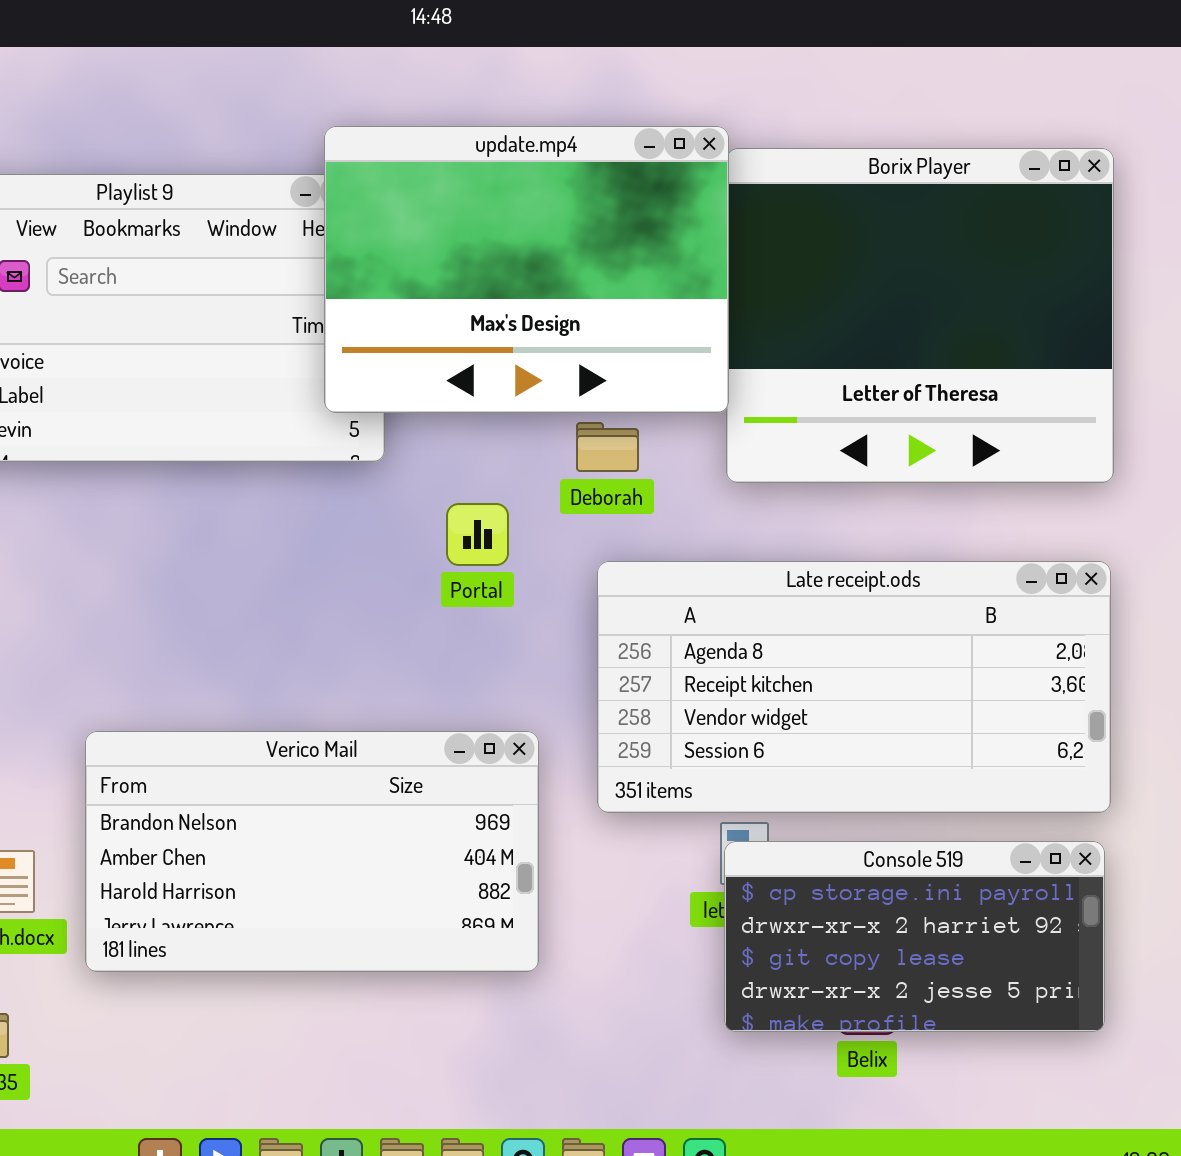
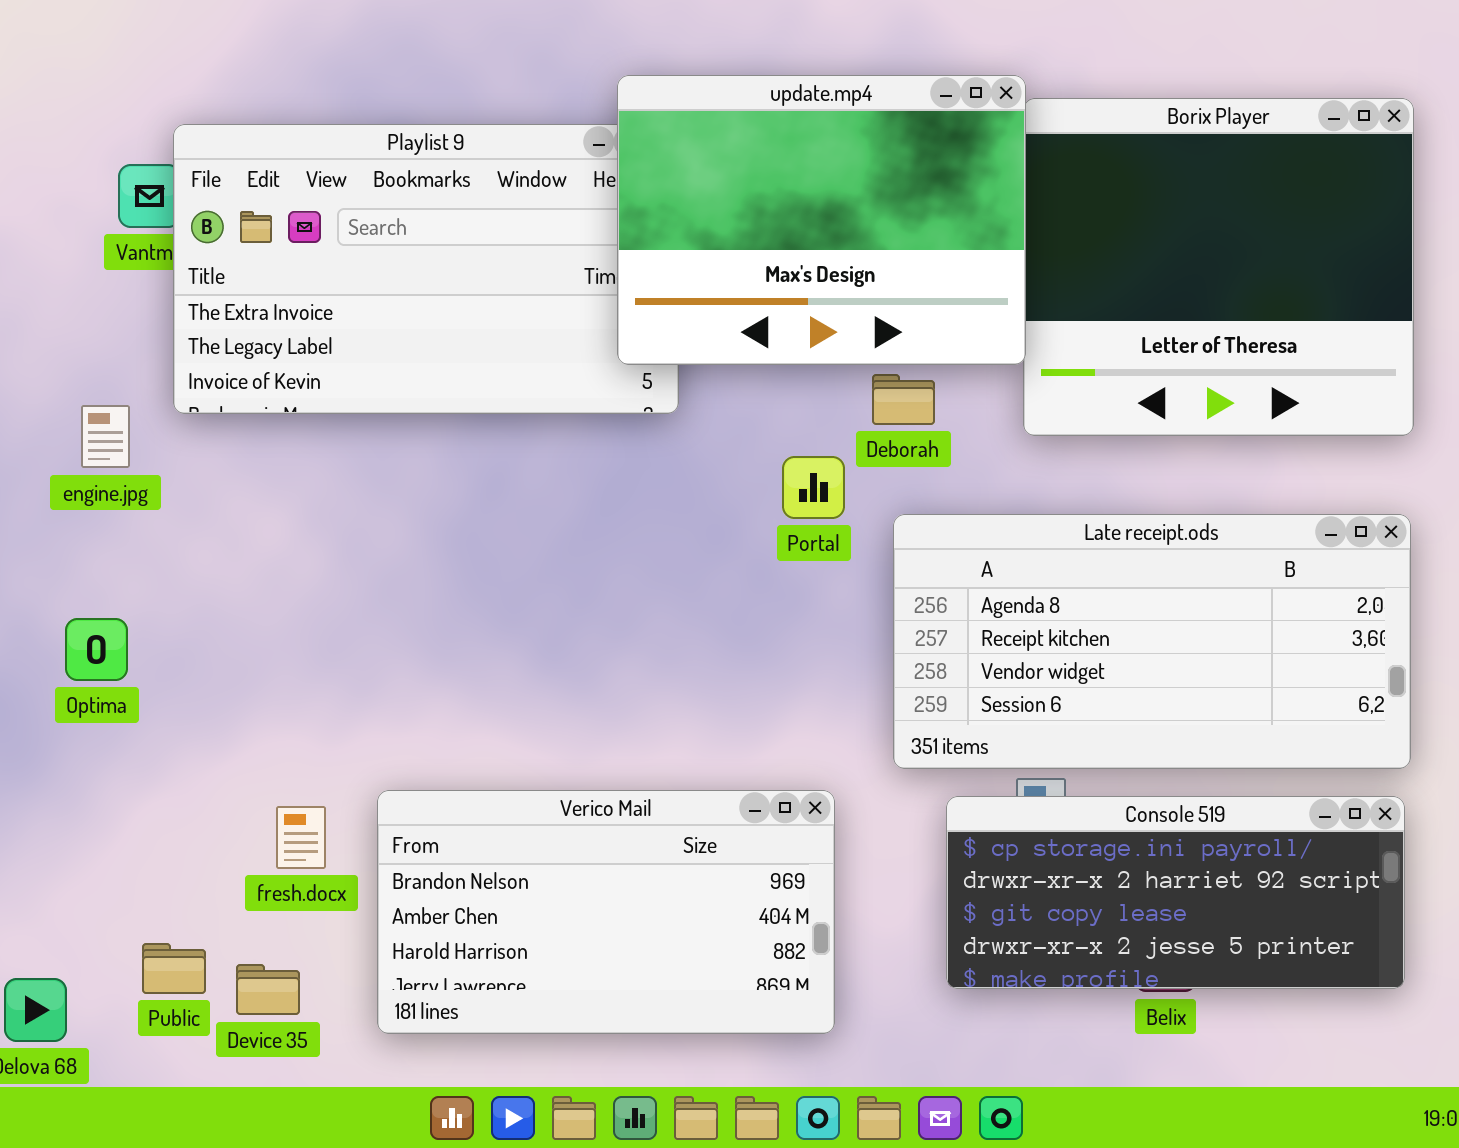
Portal: [446,503,509,566] -> [782,456,845,519], moved
Verico Mail: [85,731,539,972] -> [377,790,835,1034], moved
Console 519: [724,841,1105,1032] -> [946,796,1405,989], resized

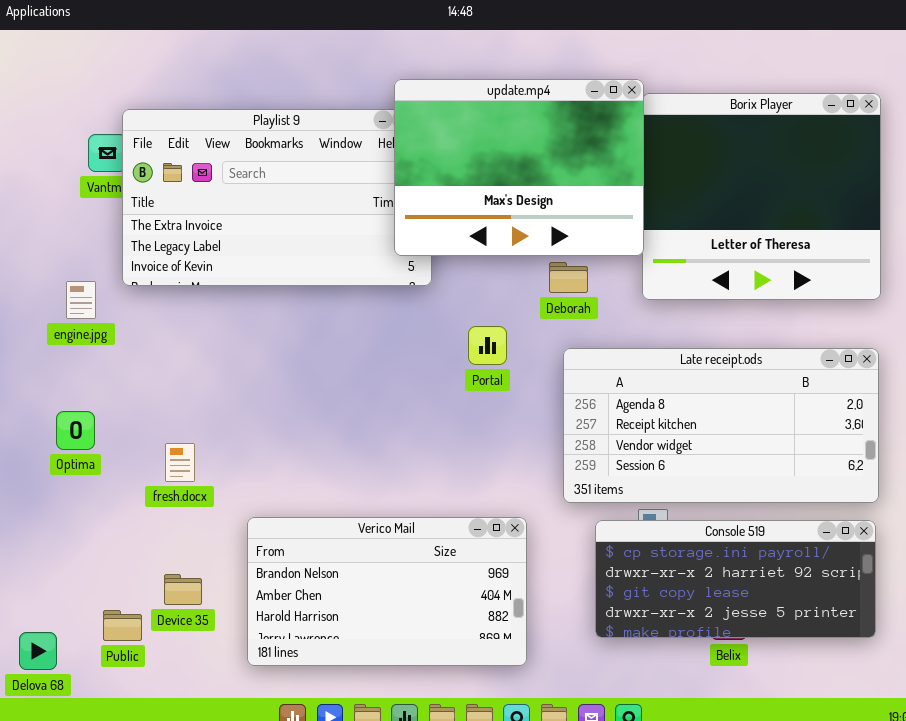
Portal: [782,456,845,519] -> [468,326,507,365], moved
fresh.docx: [276,806,326,869] -> [165,443,195,482], moved
Device 35: [236,964,300,1015] -> [164,574,202,605], moved

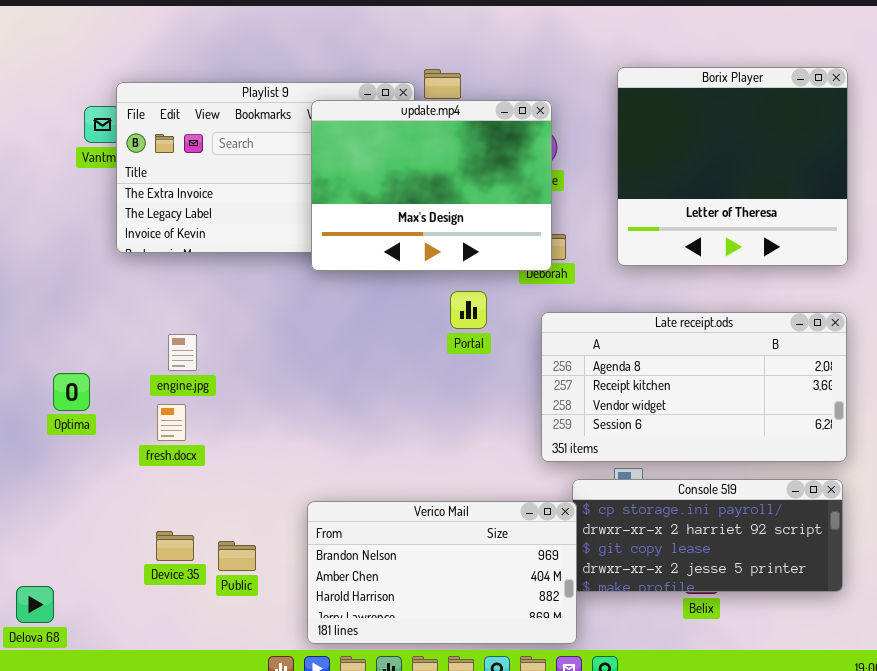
update.mp4: [394,79,644,256] -> [311,100,552,271], moved
engine.jpg: [66,281,96,319] -> [168,334,197,371], moved
Verico Mail: [247,517,527,666] -> [307,501,577,644], moved
Public: [103,610,142,641] -> [218,541,256,571], moved

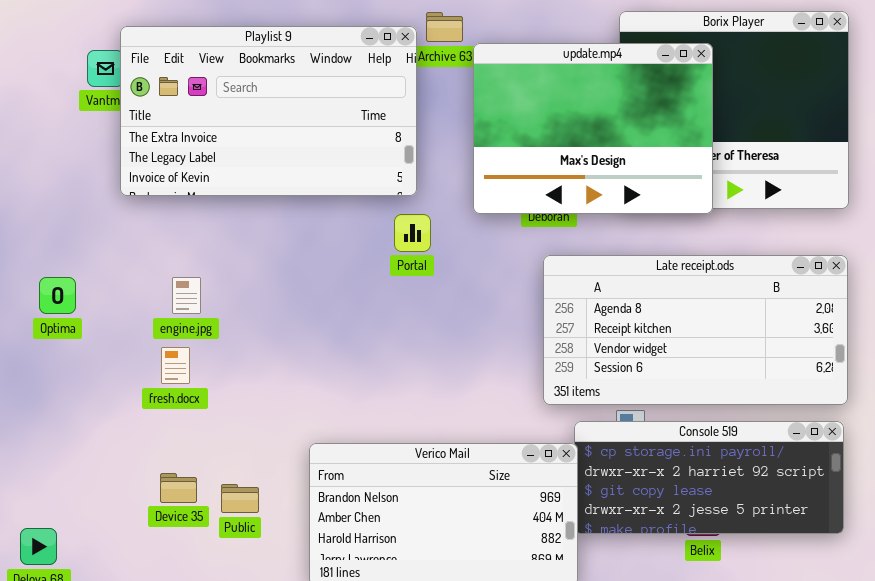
update.mp4: [311,100,552,271] -> [473,43,713,214], moved
Portal: [450,291,487,329] -> [394,214,431,252], moved
Optima: [53,373,90,411] -> [39,277,76,314], moved

